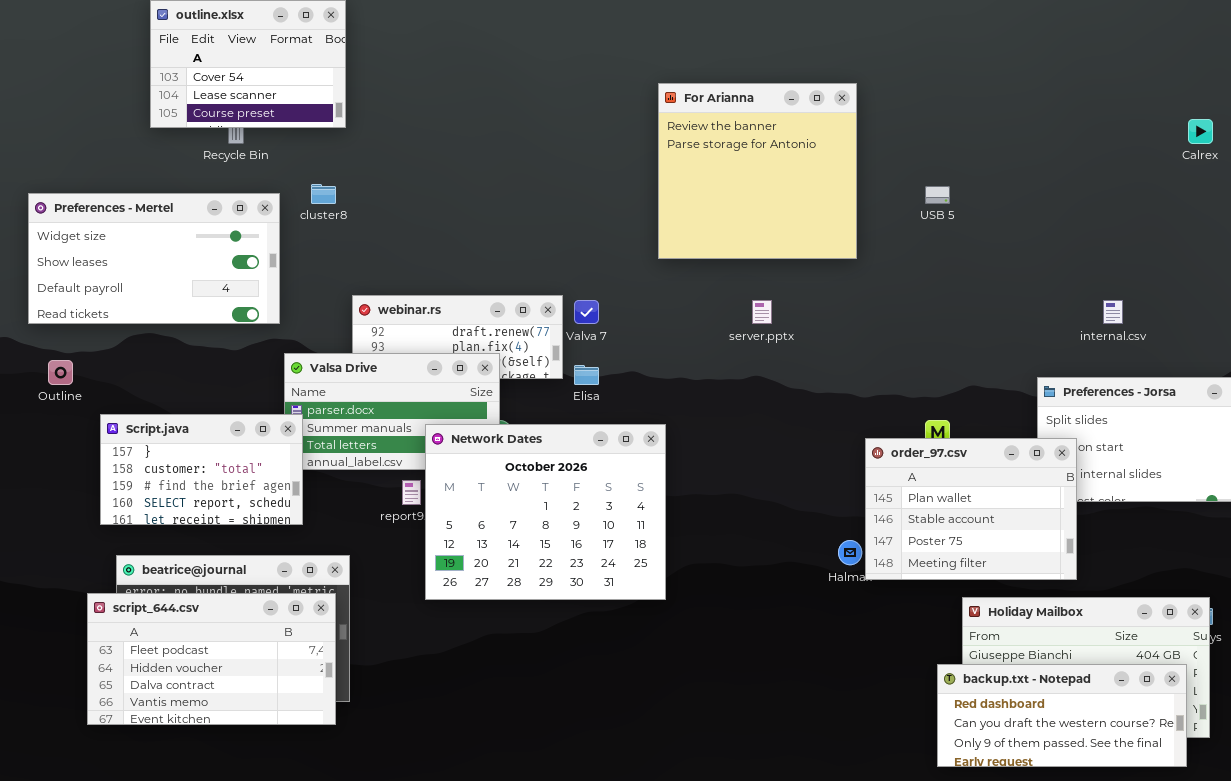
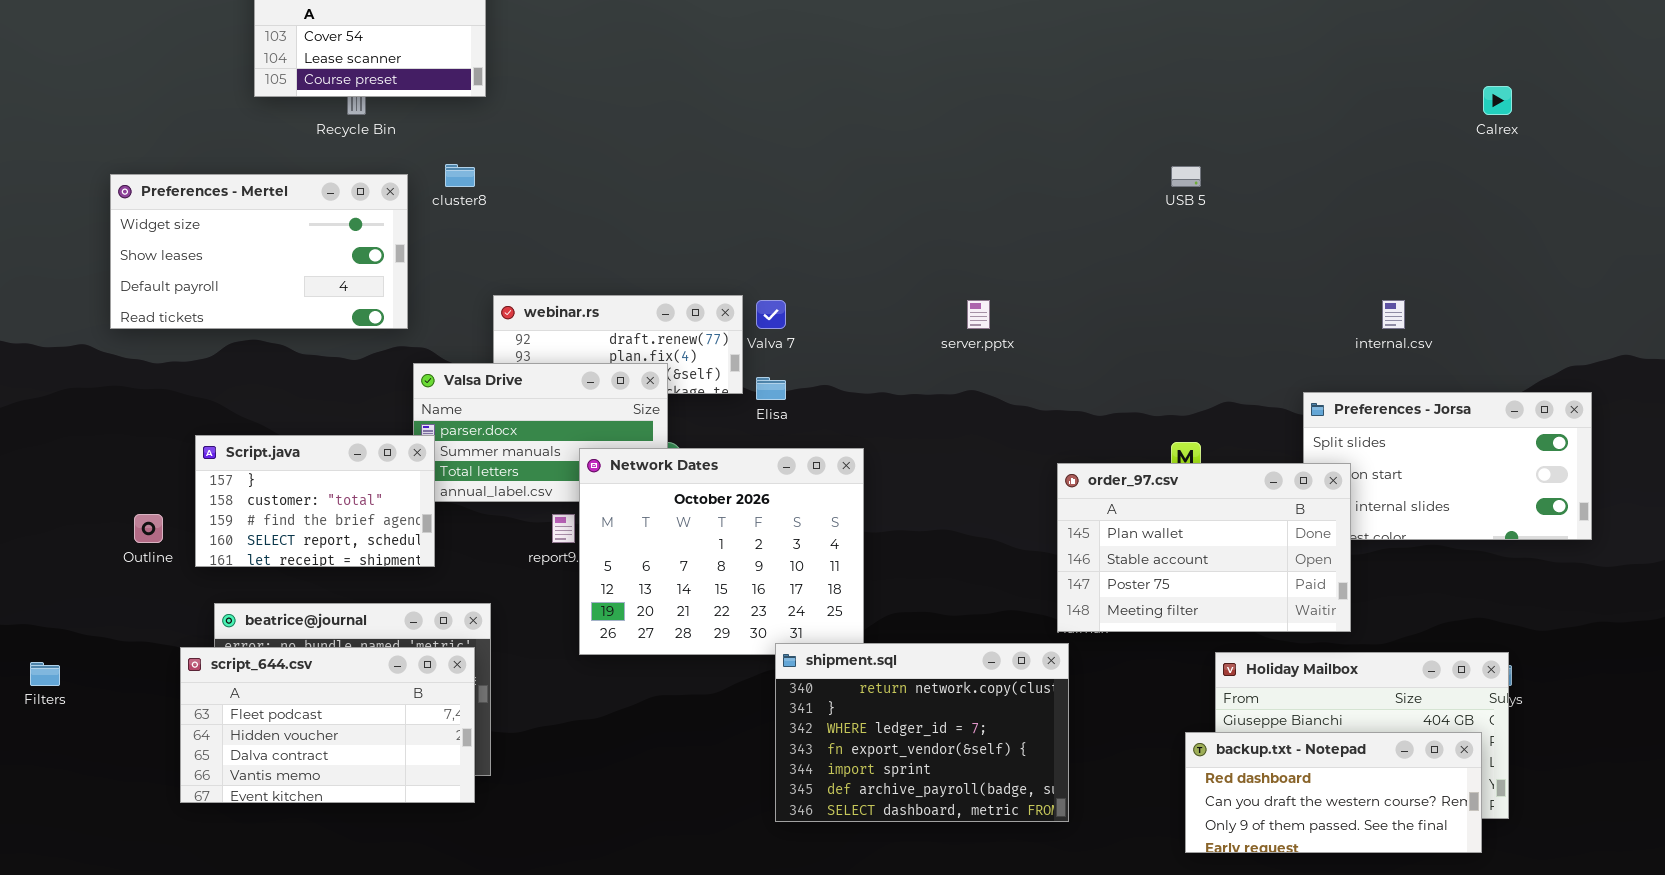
For Arianna: [658,83,857,259] -> none, closed
Outline: [48,360,73,385] -> [134,514,163,543], moved
order_97.csv: [865,438,1077,580] -> [1057,463,1351,632], resized
shipment.sql: none -> [775,643,1069,822], opened

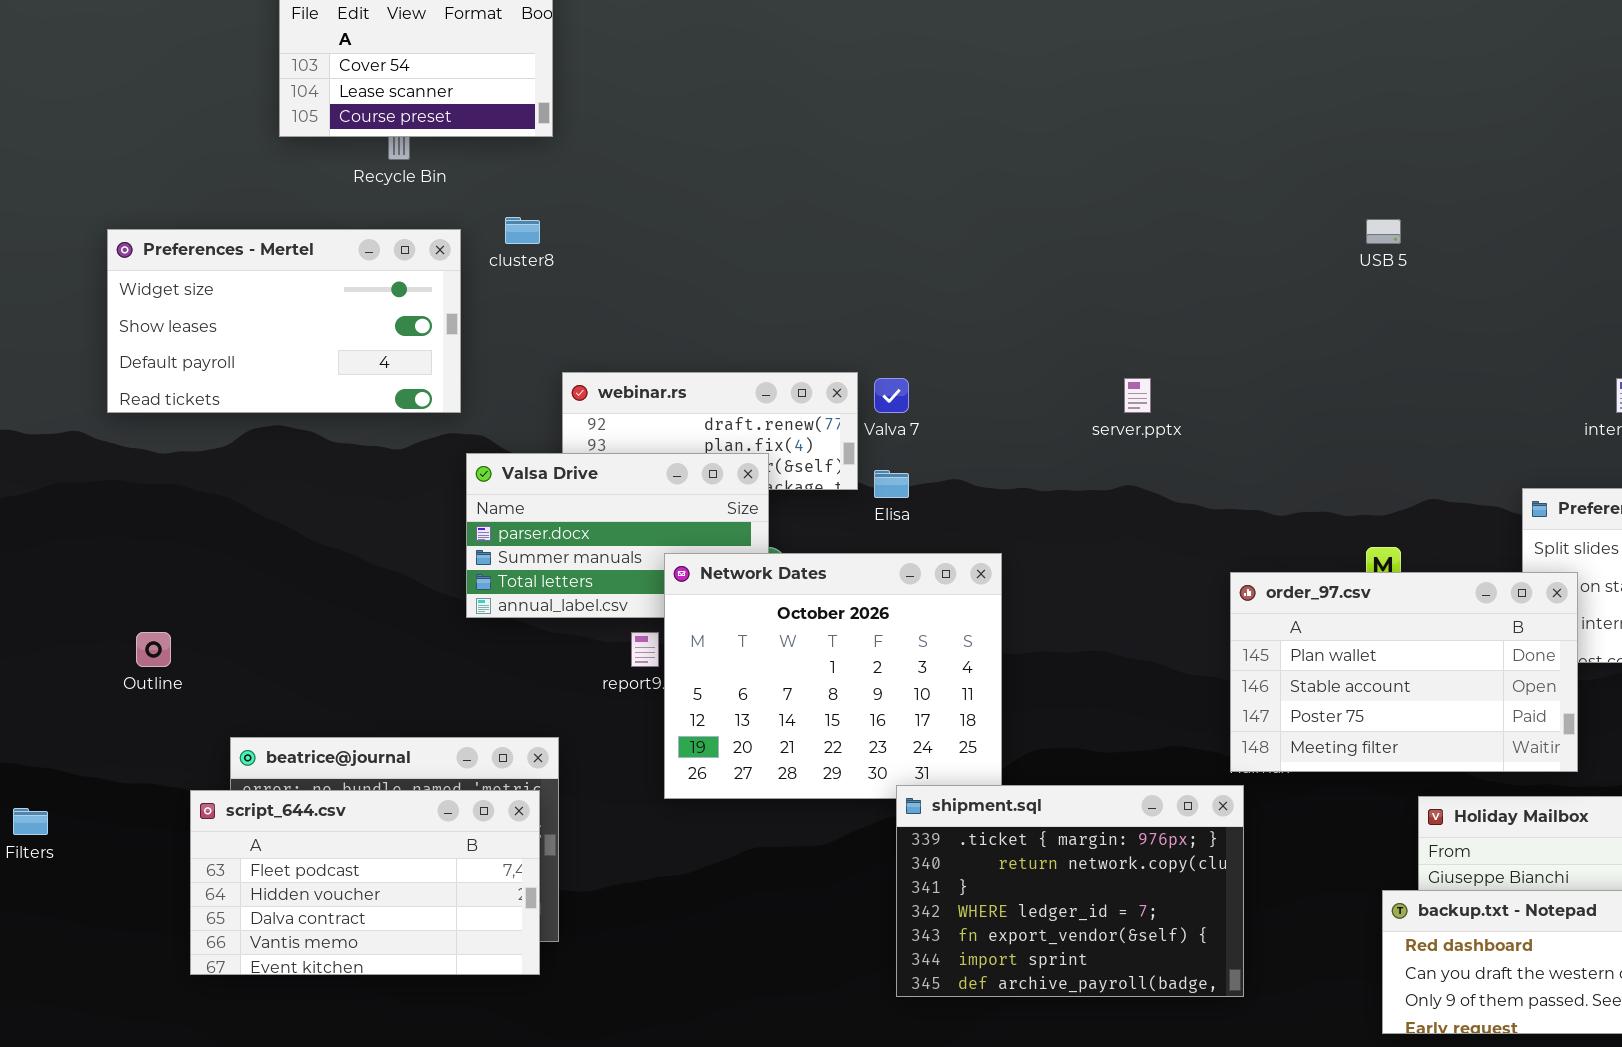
Script.java: [195,435,435,567] -> none, closed
shipment.sql: [775,643,1069,822] -> [896,785,1244,997], scrolled up 1 row

